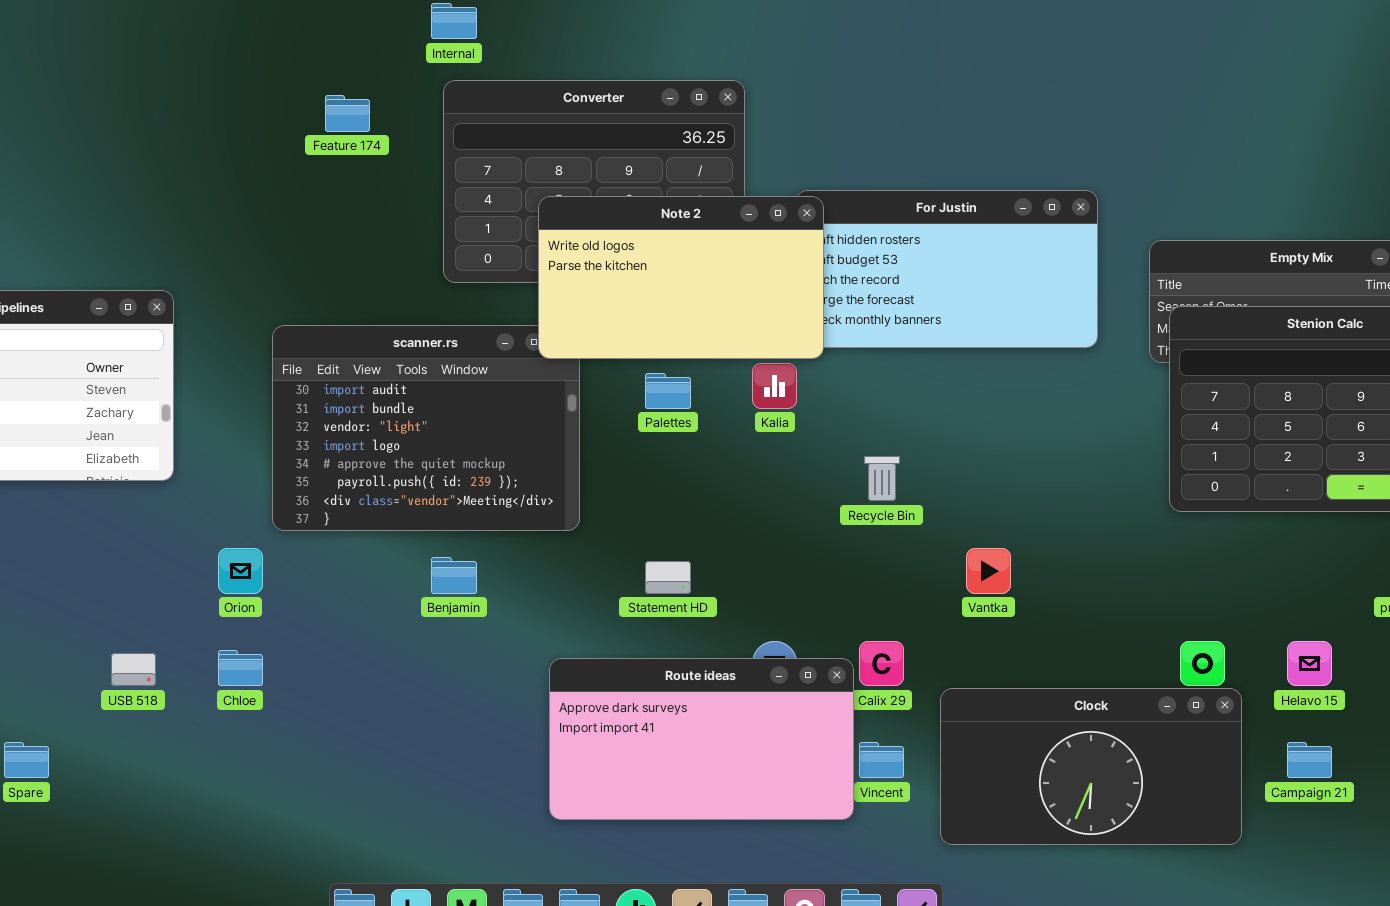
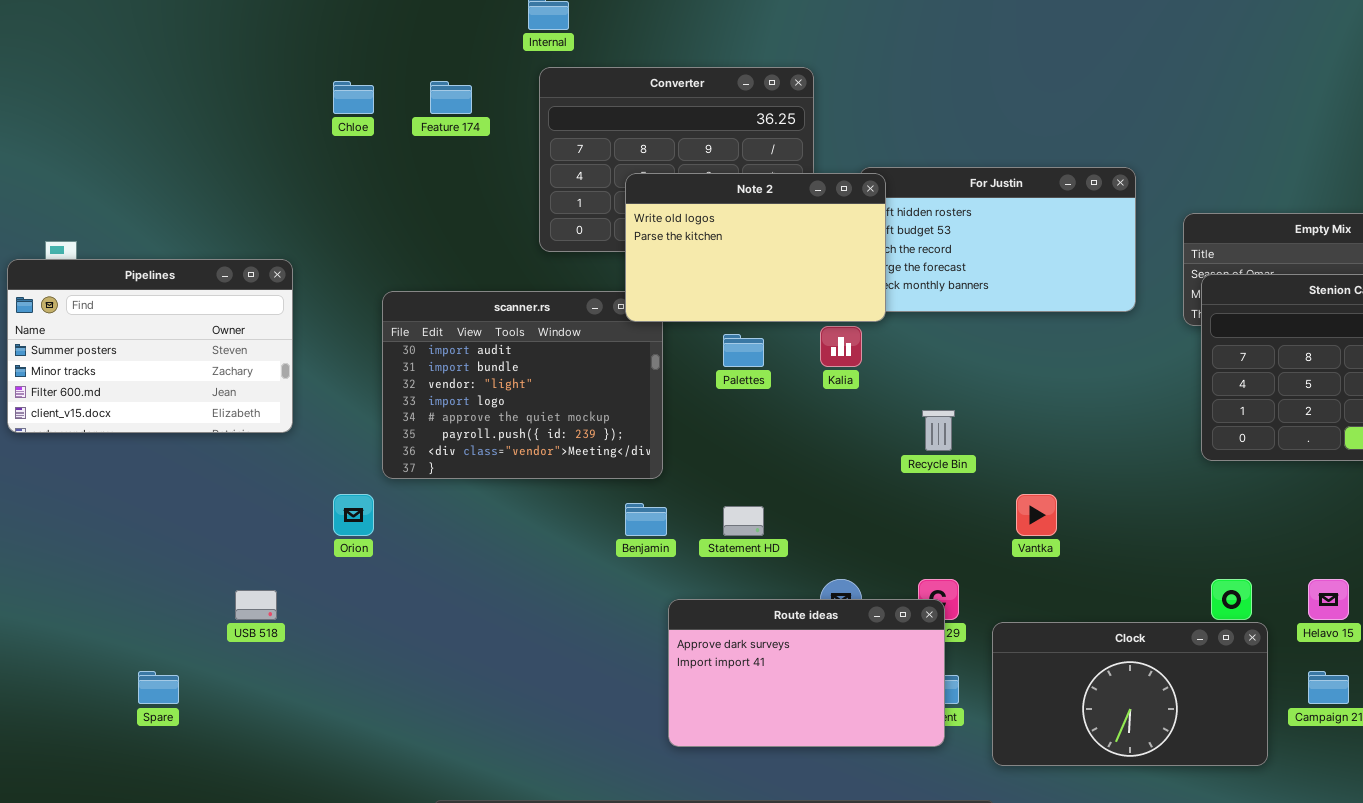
Benjamin: [431,557,477,594] -> [625,503,667,536], moved
Chloe: [218,650,263,686] -> [333,81,374,114], moved
Route ideas: [549,658,854,820] -> [668,599,945,747], moved

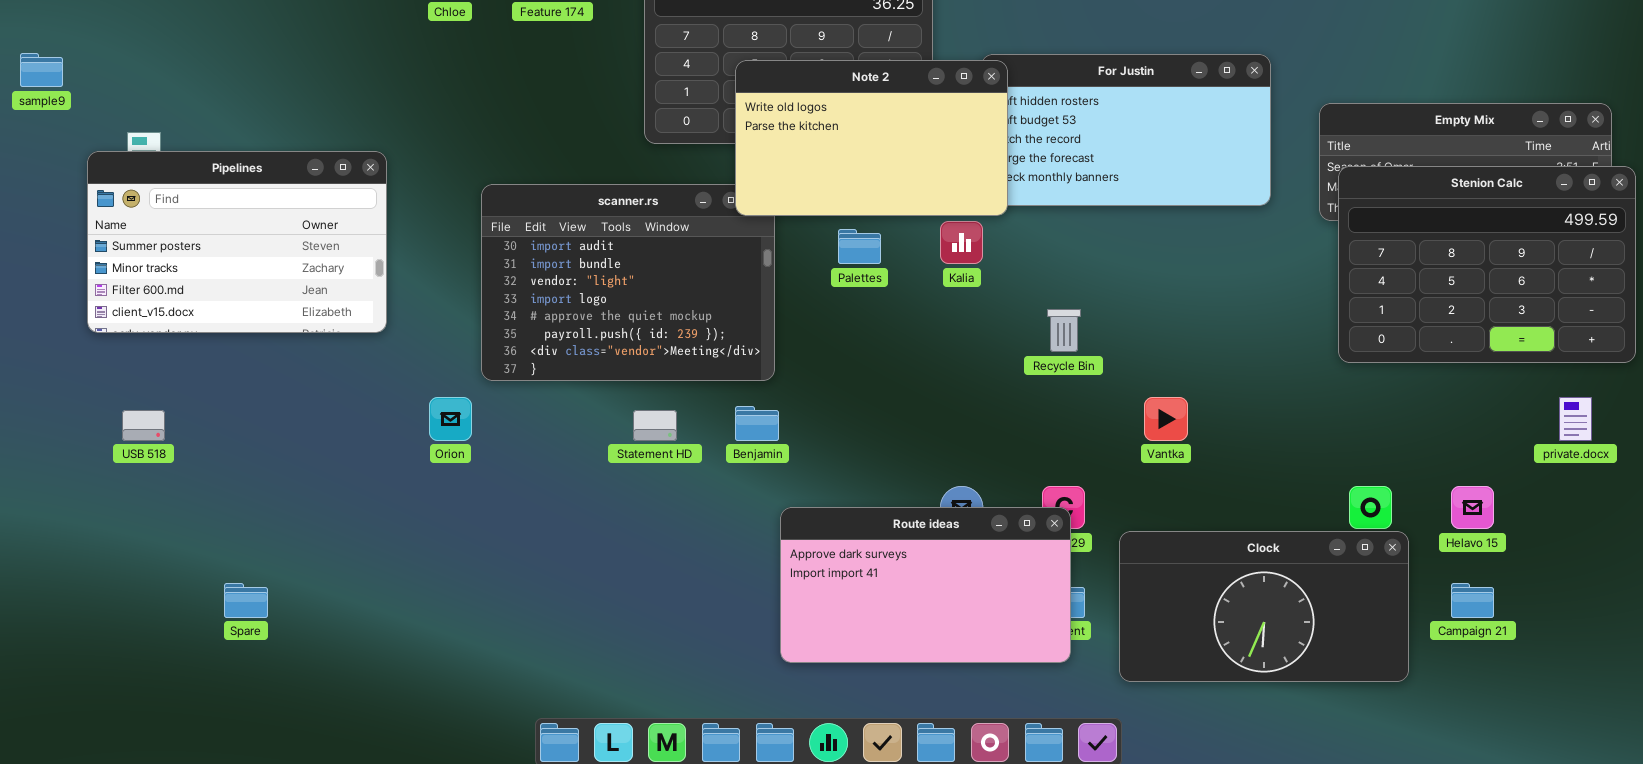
Statement HD: [723,506,764,536] -> [633,410,677,441], moved
USB 518: [235,590,277,620] -> [122,410,165,441], moved

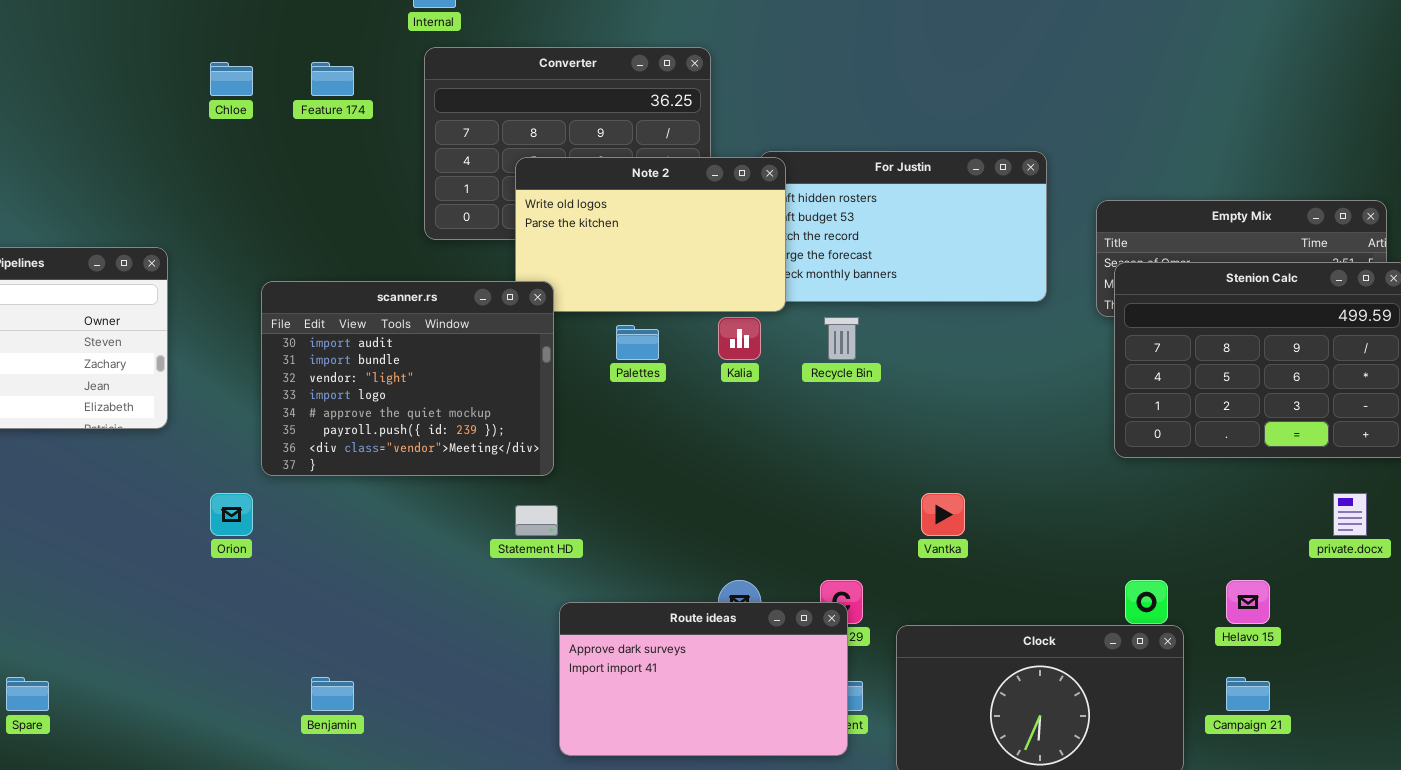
scanner.rs: [481,184,775,381] -> [261,281,554,476], raised
Recycle Bin: [1047,309,1081,352] -> [824,317,859,360], moved
Benjamin: [735,406,779,441] -> [311,677,354,711], moved
Statement HD: [633,410,677,441] -> [515,505,558,536], moved

